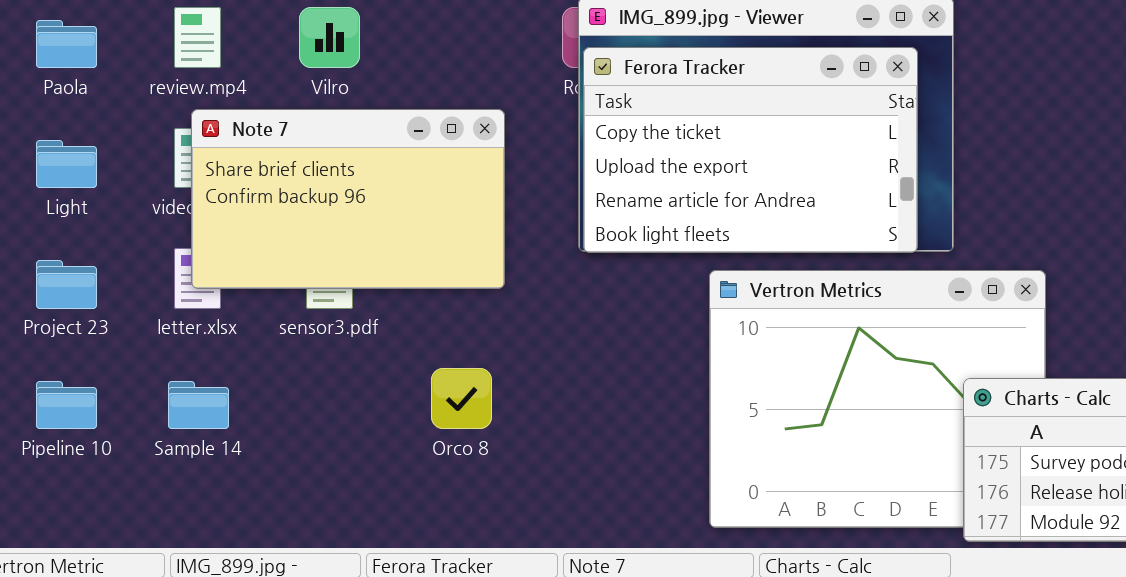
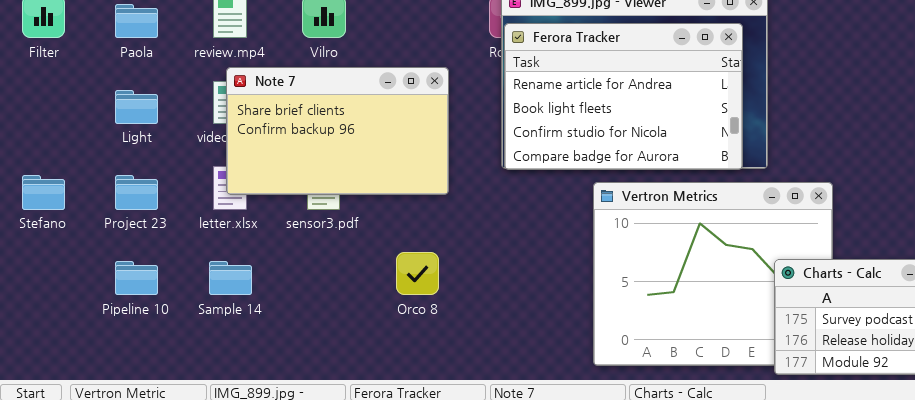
Ferora Tracker: [583,47,918,253] -> [504,23,743,170], scrolled down 2 rows

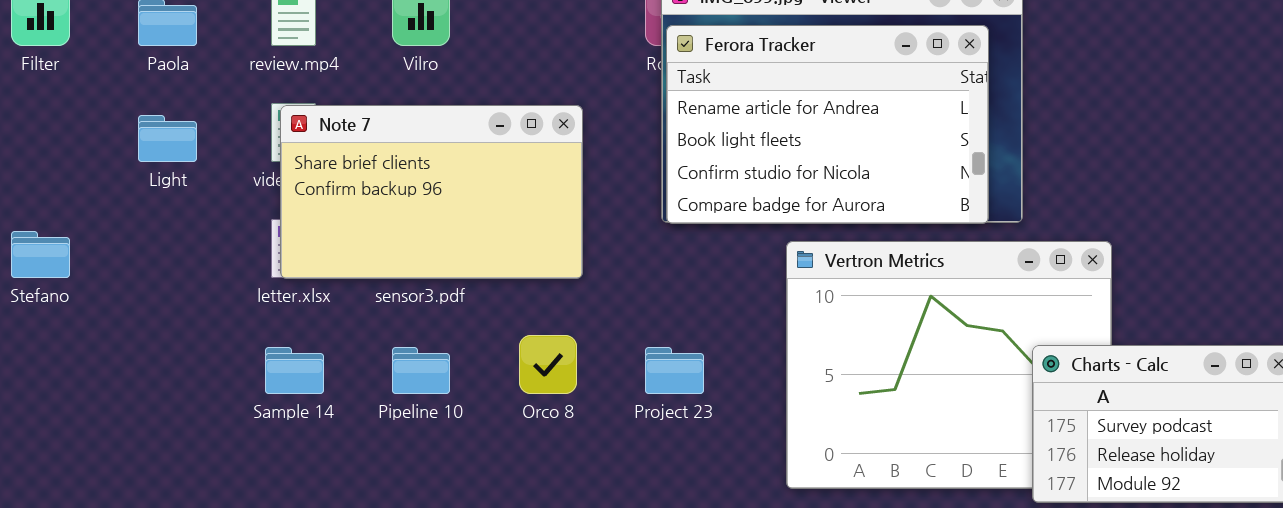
Note 7: [226,67,449,195] -> [280,105,583,279], moved
Project 23: [115,175,158,210] -> [645,347,704,394], moved
Pipeline 10: [115,261,158,295] -> [392,347,450,394], moved

